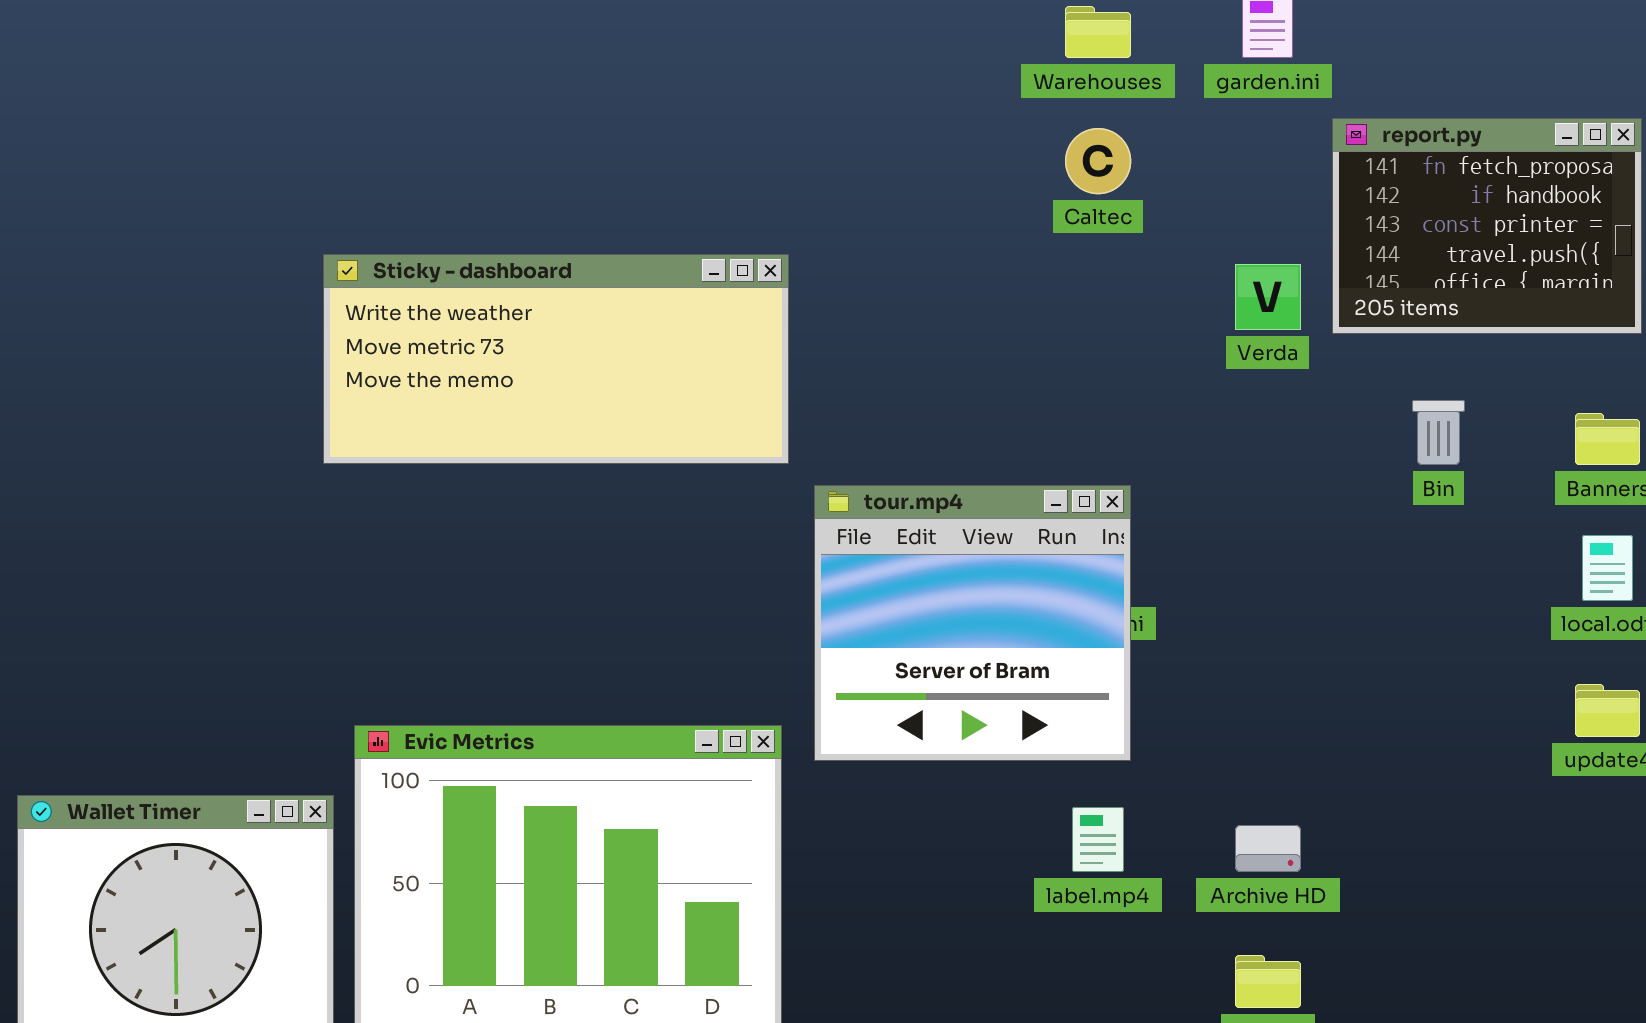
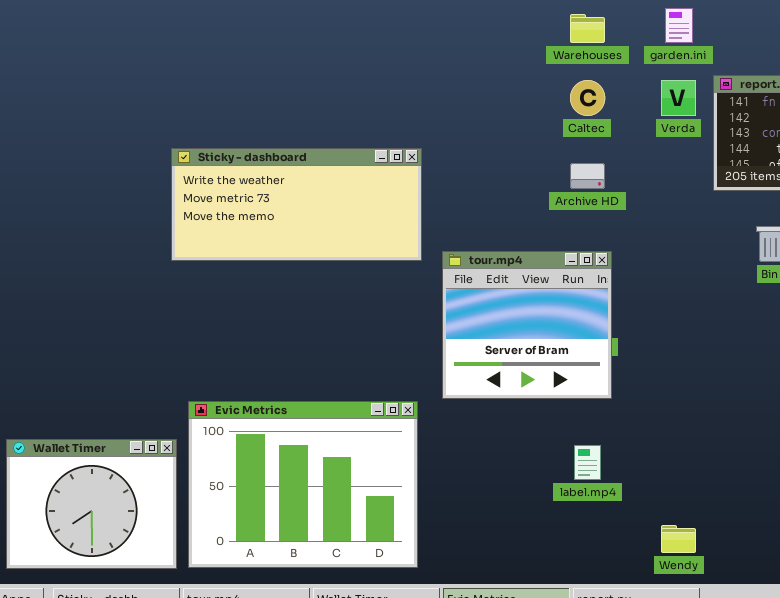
Verda: [1235,264,1301,330] -> [661,80,696,116], moved
tour.mp4: [814,485,1131,761] -> [442,251,612,399], moved
Archive HD: [1235,825,1301,872] -> [570,163,605,189], moved

